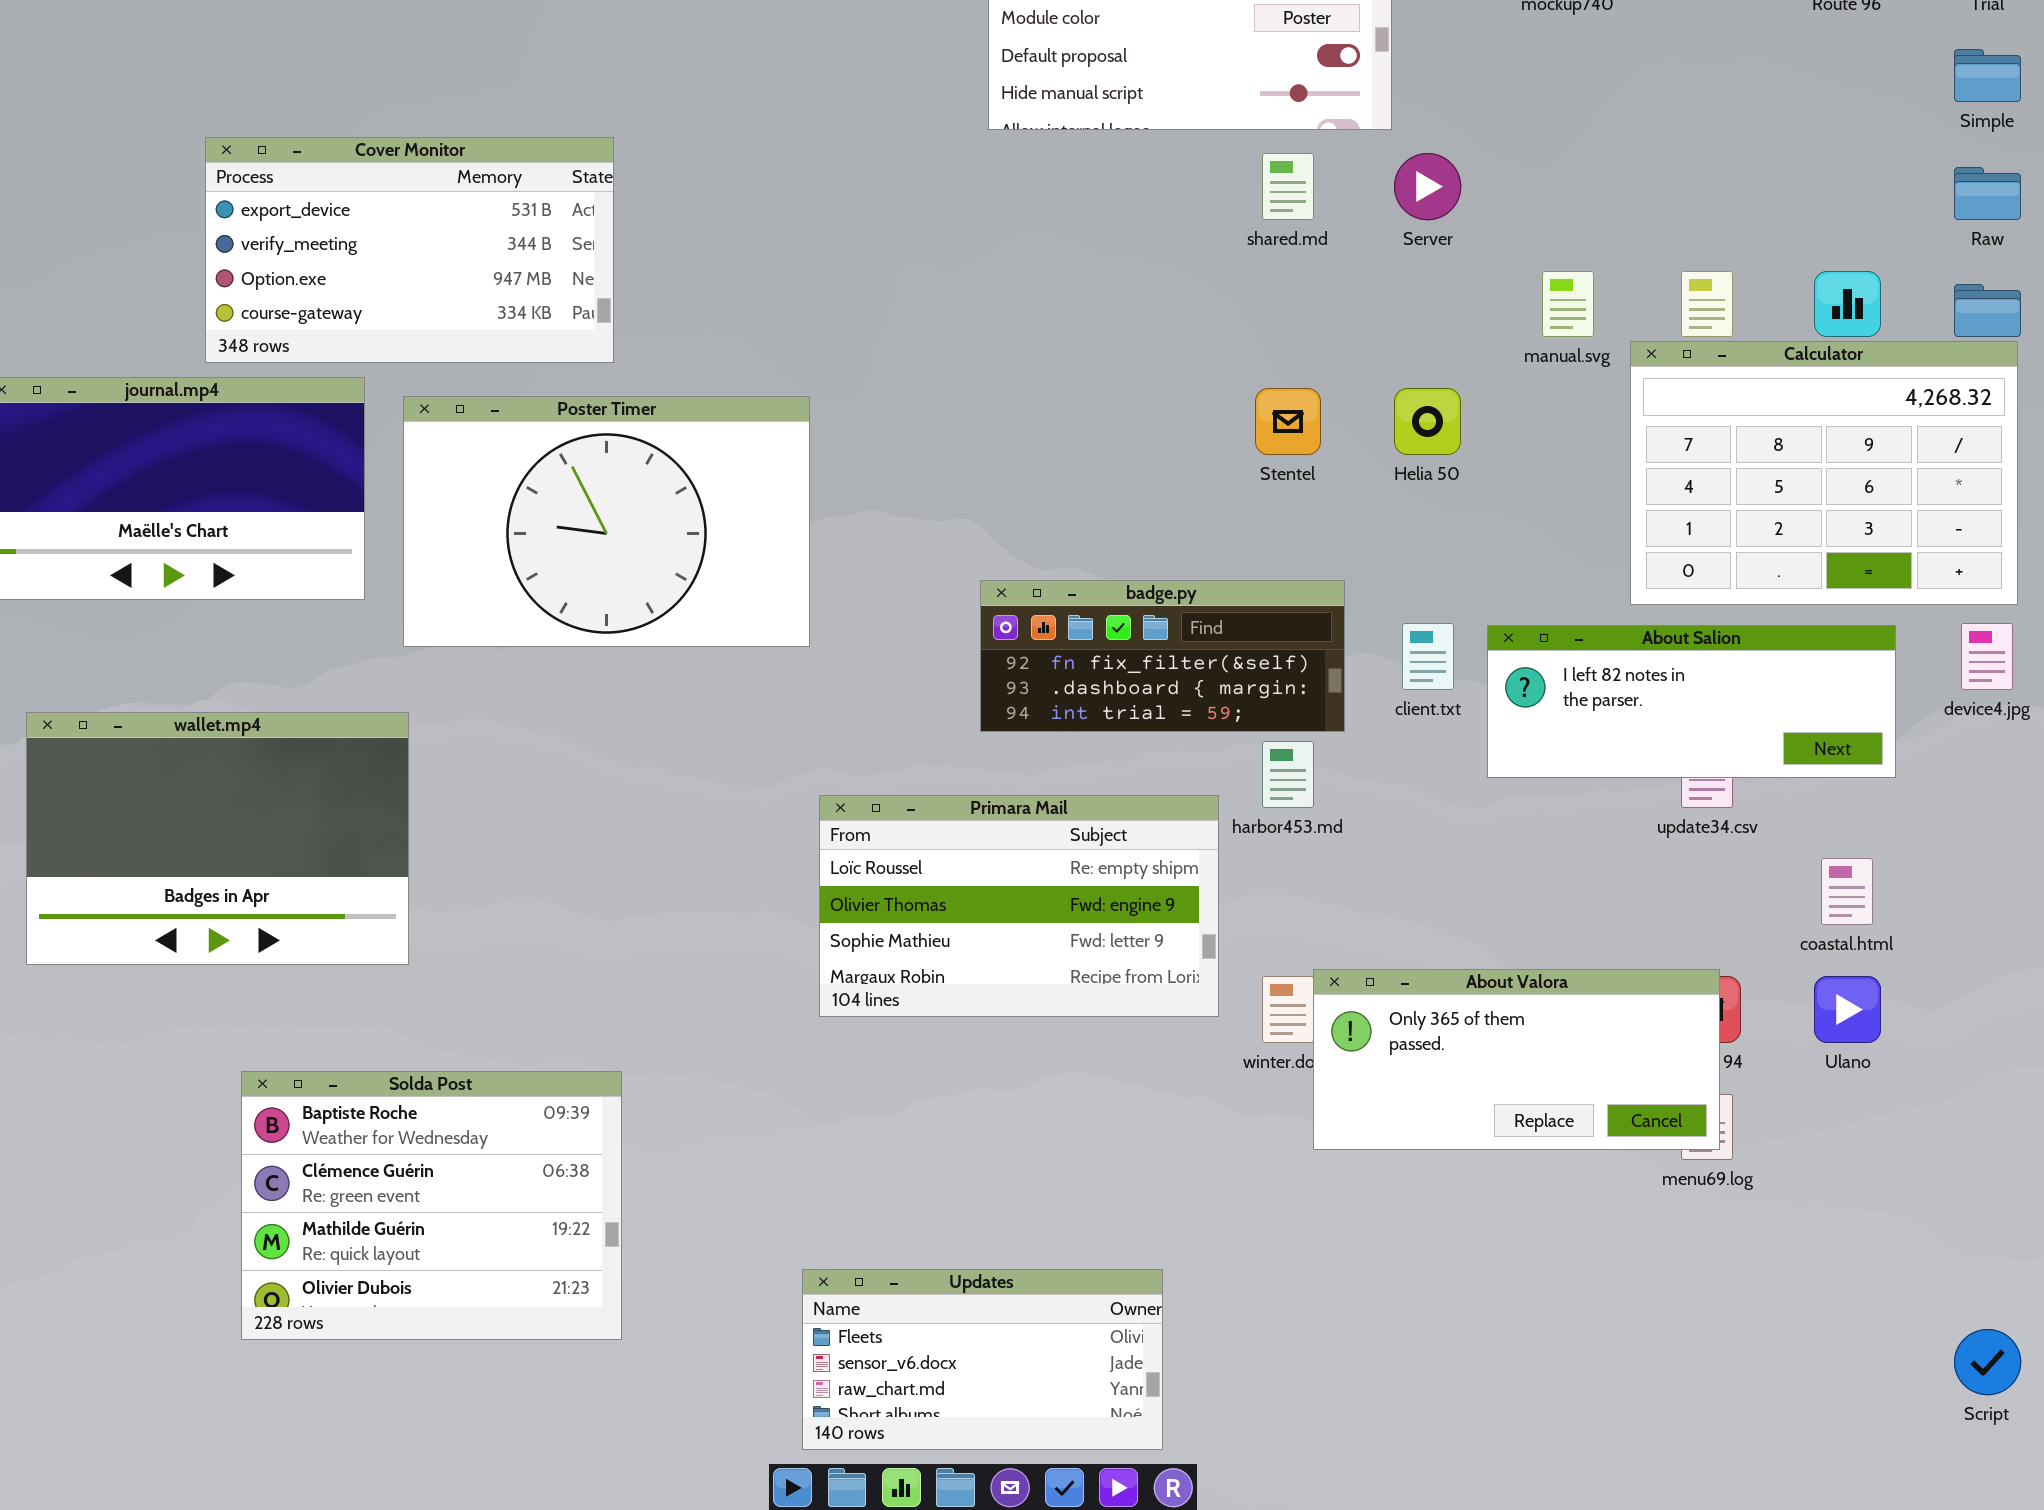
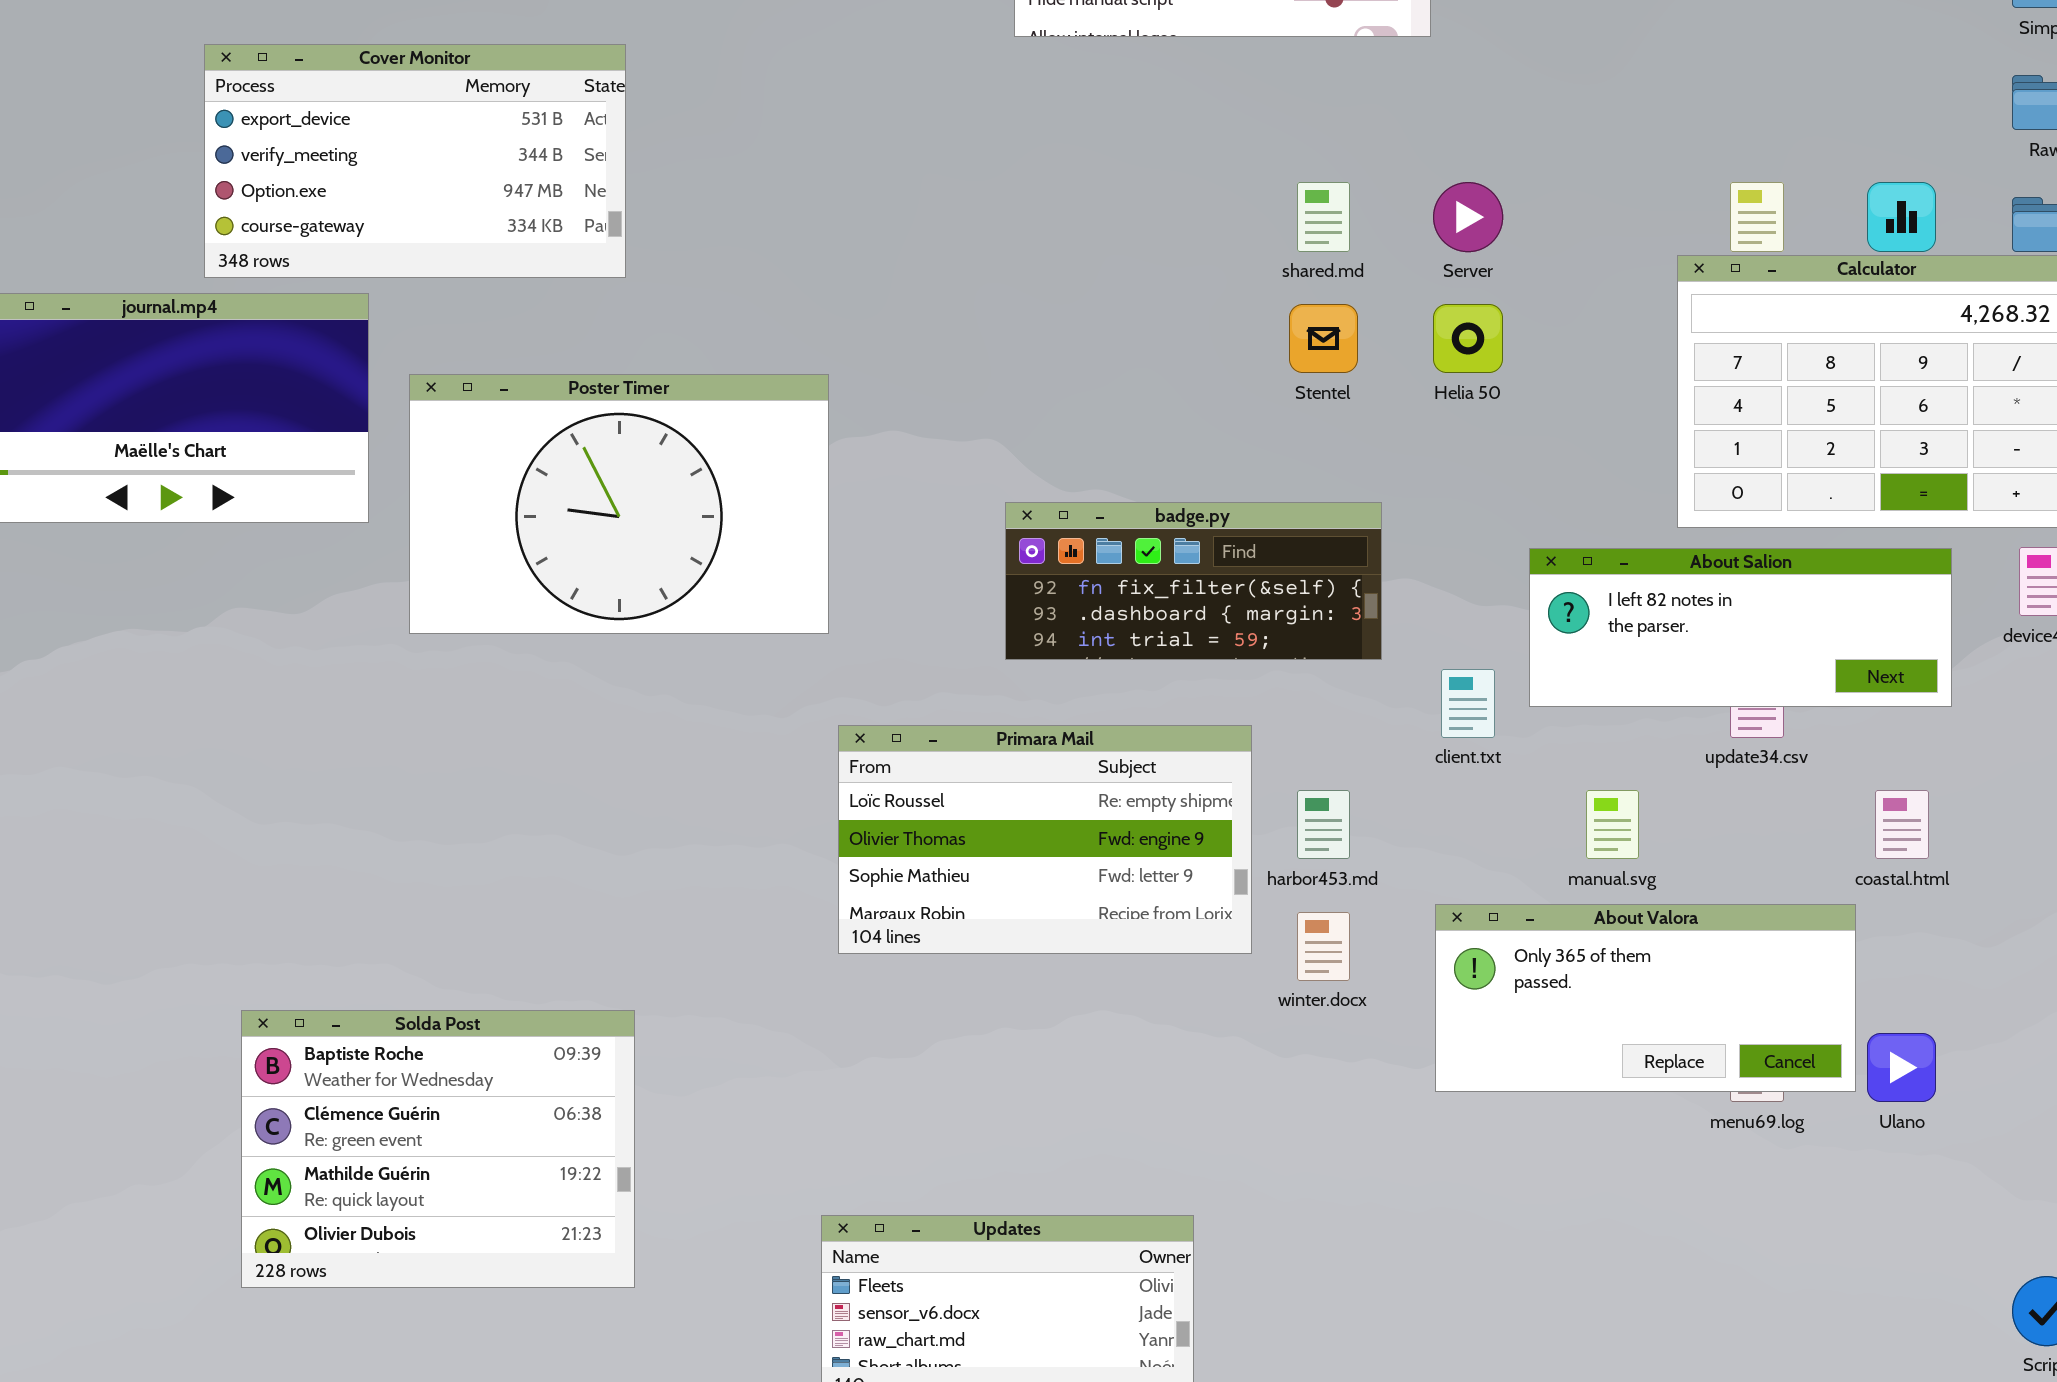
shared.md: [1262,153,1314,220] -> [1297,182,1350,252], moved
Server: [1394,153,1461,220] -> [1433,182,1503,252], moved
manual.svg: [1542,271,1594,337] -> [1586,790,1639,859], moved
Poster Timer: [403,396,810,647] -> [409,374,829,634], moved
client.txt: [1402,623,1454,690] -> [1441,669,1495,738], moved
wallet.mp4: [26,712,409,965] -> none, closed
harbor453.md: [1262,741,1314,808] -> [1297,790,1350,859], moved
About Valora: [1313,969,1720,1150] -> [1435,904,1856,1092], moved
Ulano: [1814,976,1881,1043] -> [1867,1033,1936,1102], moved

